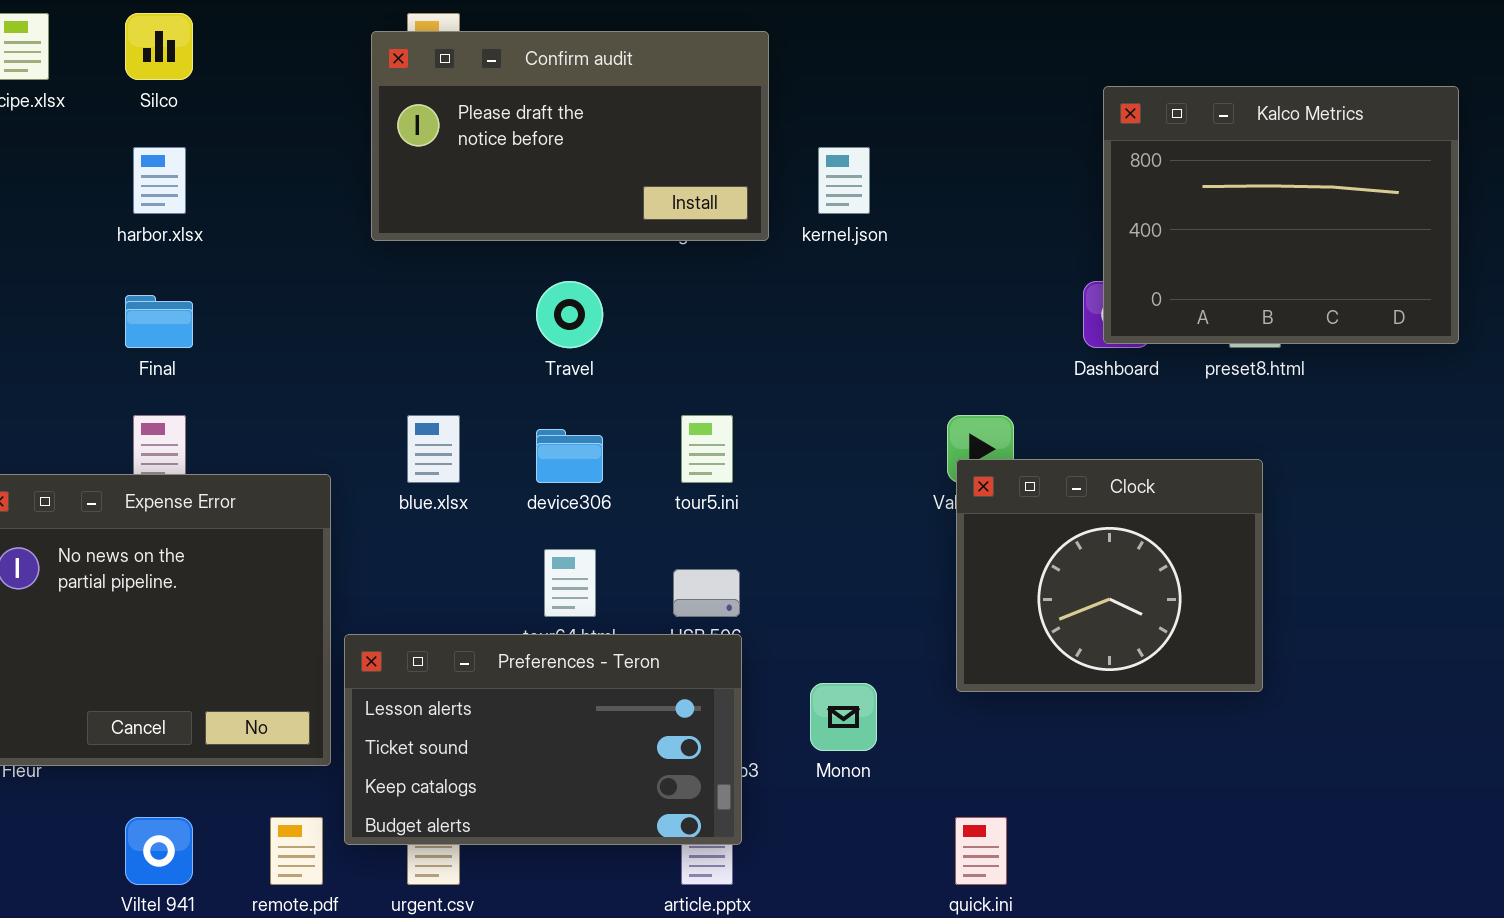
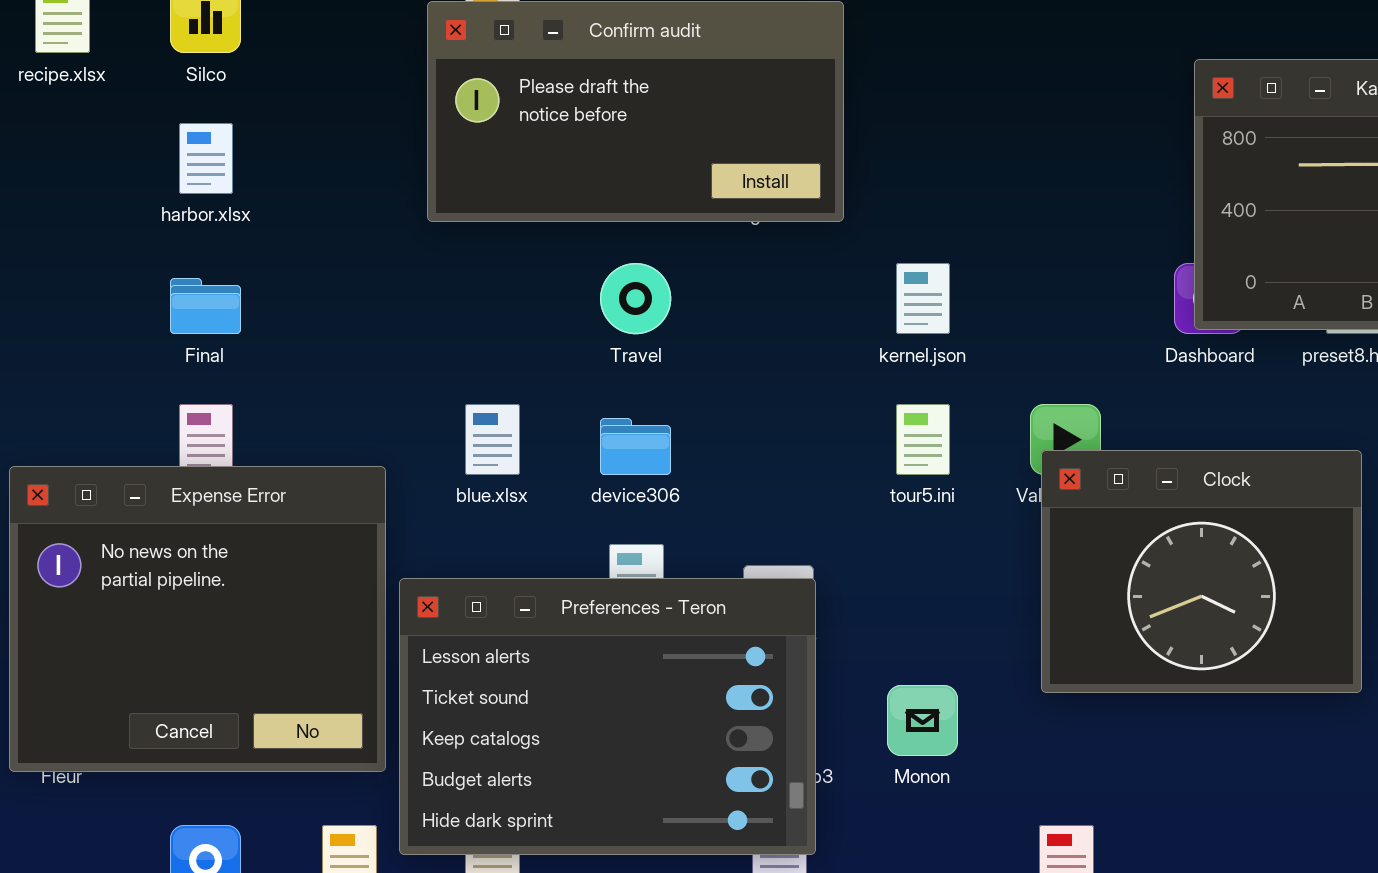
kernel.json: [818,147,870,214] -> [896,263,950,334], moved
tour5.ini: [681,415,733,483] -> [896,404,950,475], moved
Preferences - Teron: [344,634,742,845] -> [399,578,816,855], resized

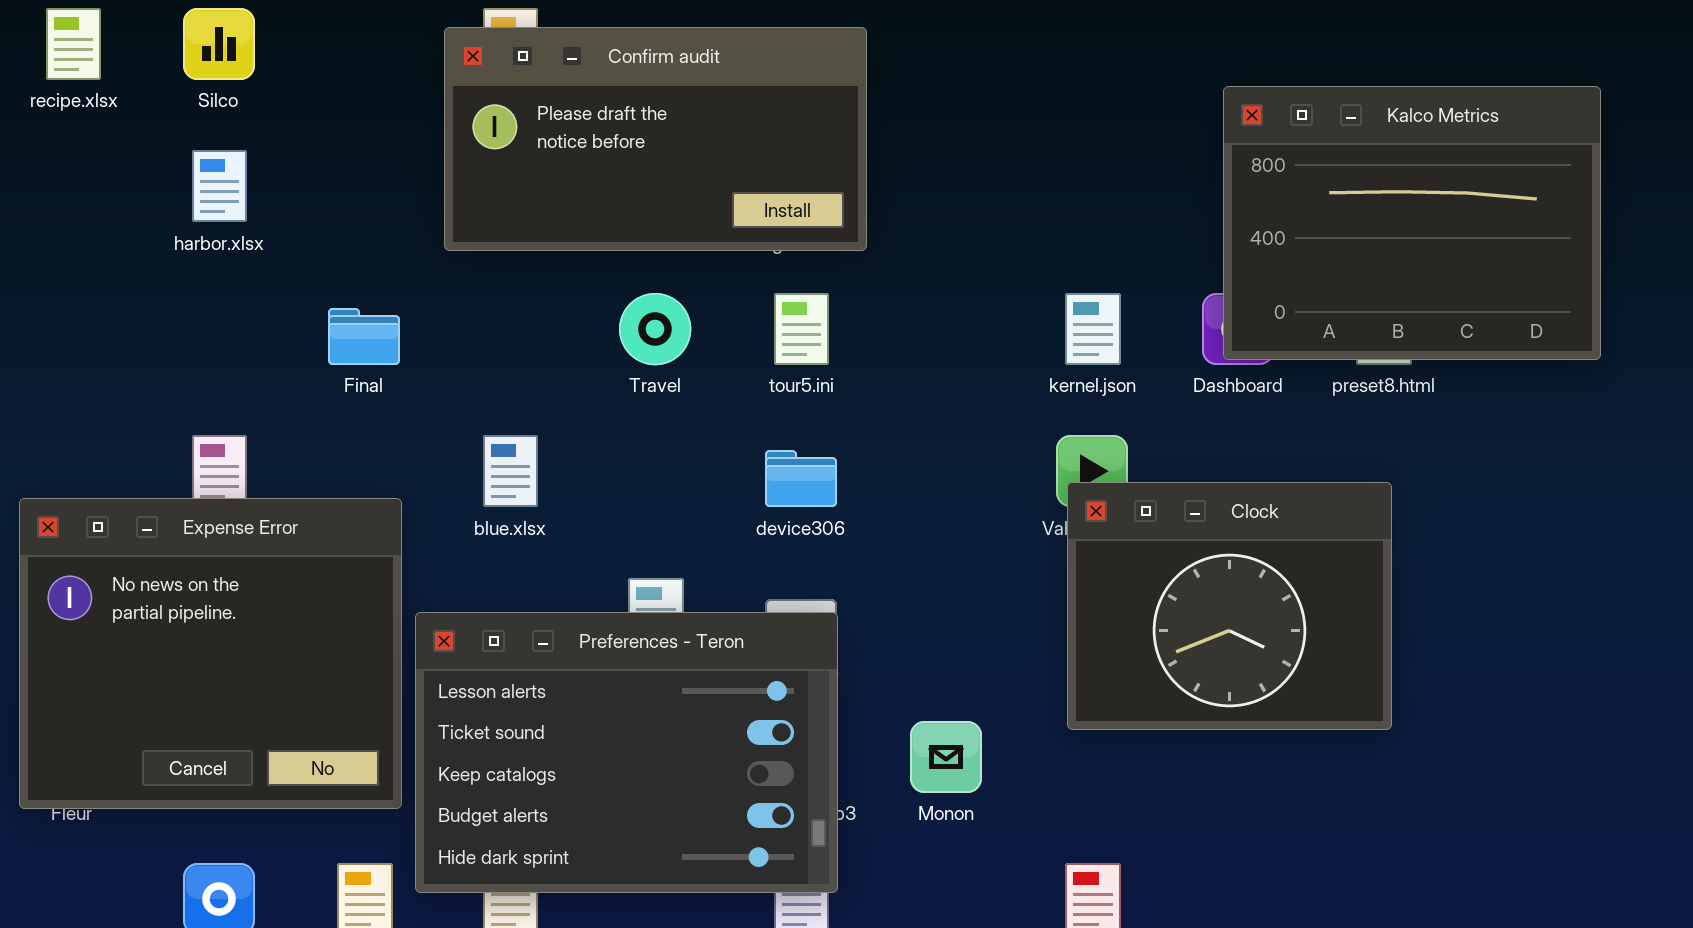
kernel.json: [896,263,950,334] -> [1065,293,1121,365], moved
Final: [170,278,241,334] -> [328,308,400,365], moved
tour5.ini: [896,404,950,475] -> [774,293,829,365], moved
device306: [600,418,671,475] -> [765,450,837,507], moved

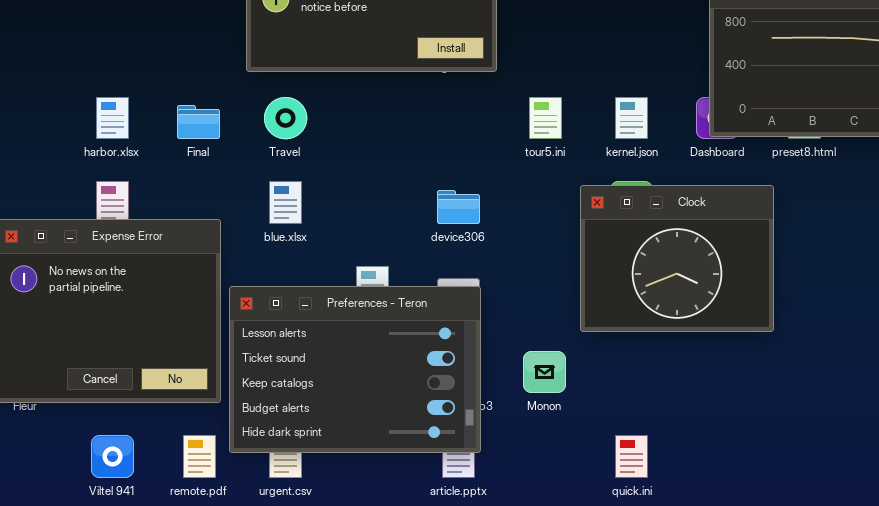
harbor.xlsx: [192,150,247,222] -> [96,97,129,139], moved
Travel: [619,293,691,365] -> [264,97,307,139], moved
tour5.ini: [774,293,829,365] -> [529,97,562,139], moved
Clock: [1067,482,1392,730] -> [580,185,774,332], moved

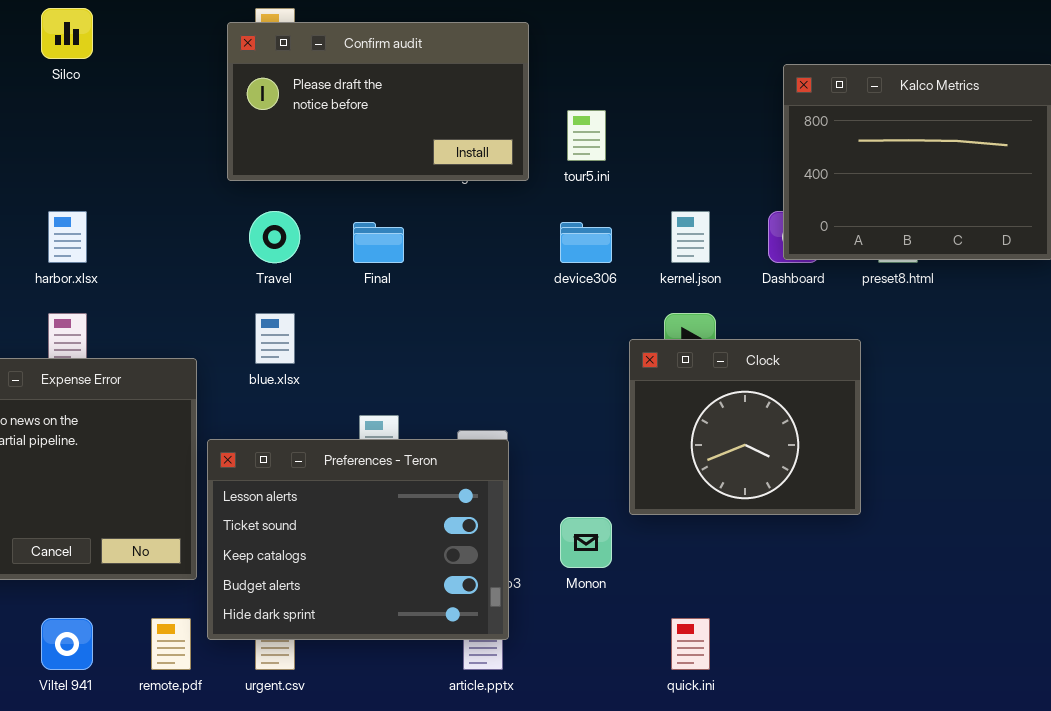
tour5.ini: [529,97,562,139] -> [567,110,606,161], moved
Final: [177,105,220,139] -> [353,222,404,263], moved
Clock: [580,185,774,332] -> [629,339,861,515], moved
device306: [437,190,480,224] -> [560,222,612,263], moved

